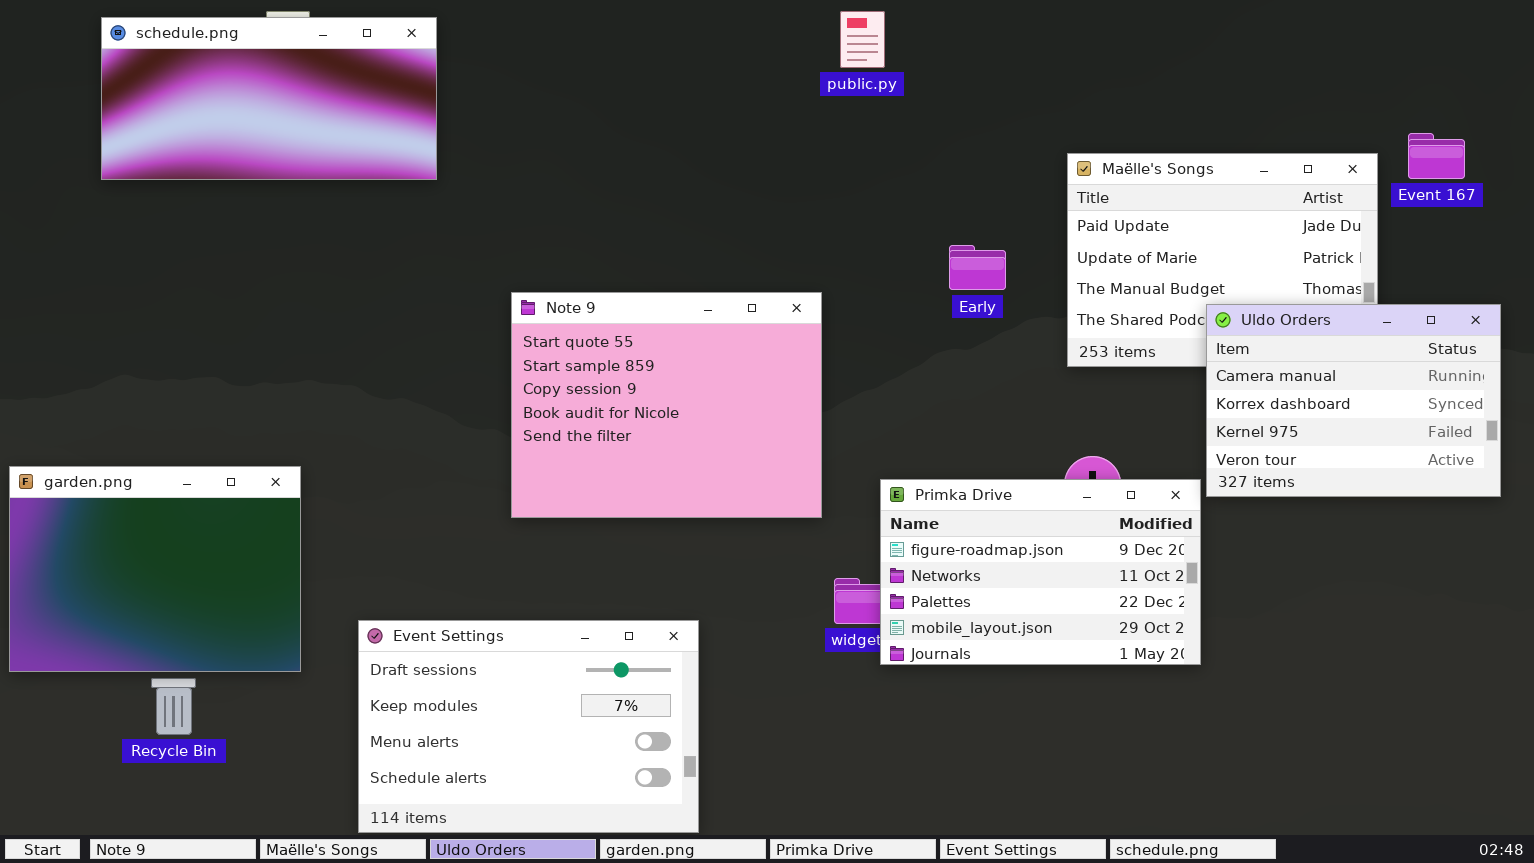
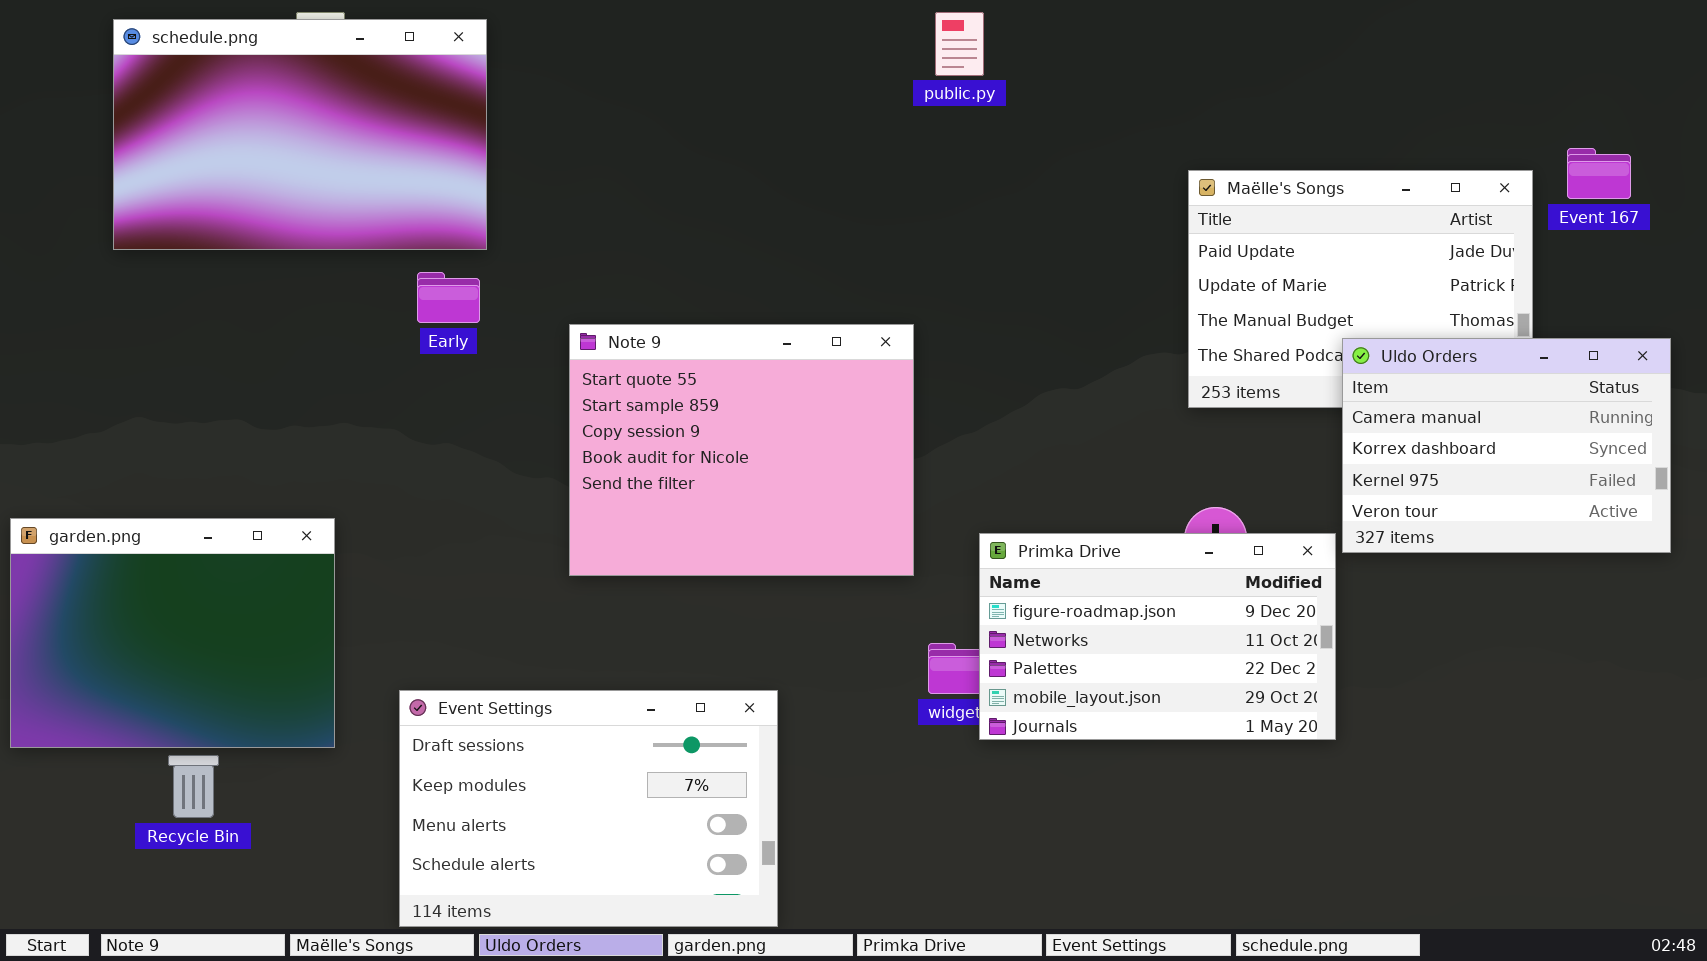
schedule.png: [101,17,437,180] -> [113,19,487,250], resized
Early: [949,245,1006,290] -> [417,272,480,323], moved

